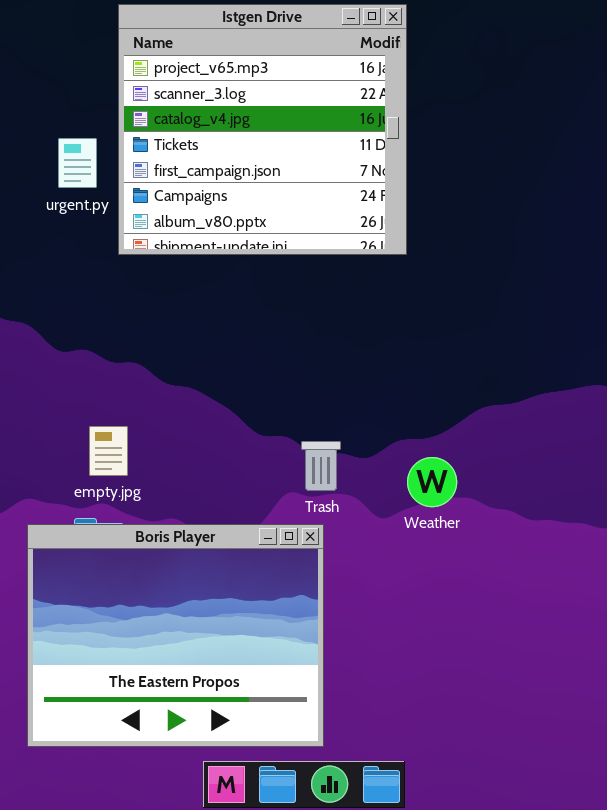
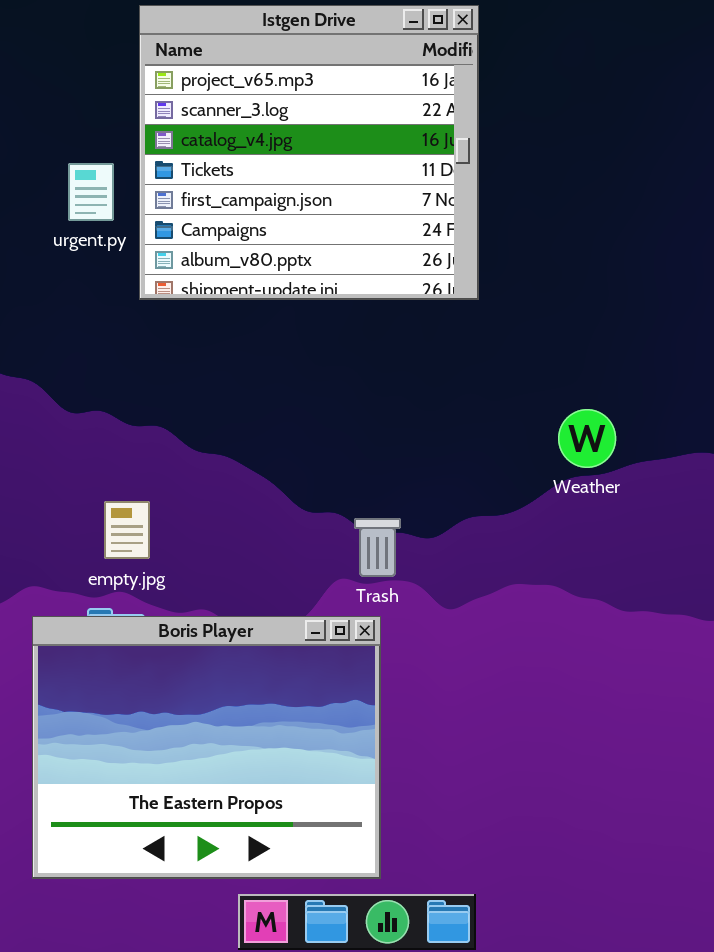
Weather: [407,457,457,507] -> [558,409,616,468], moved

